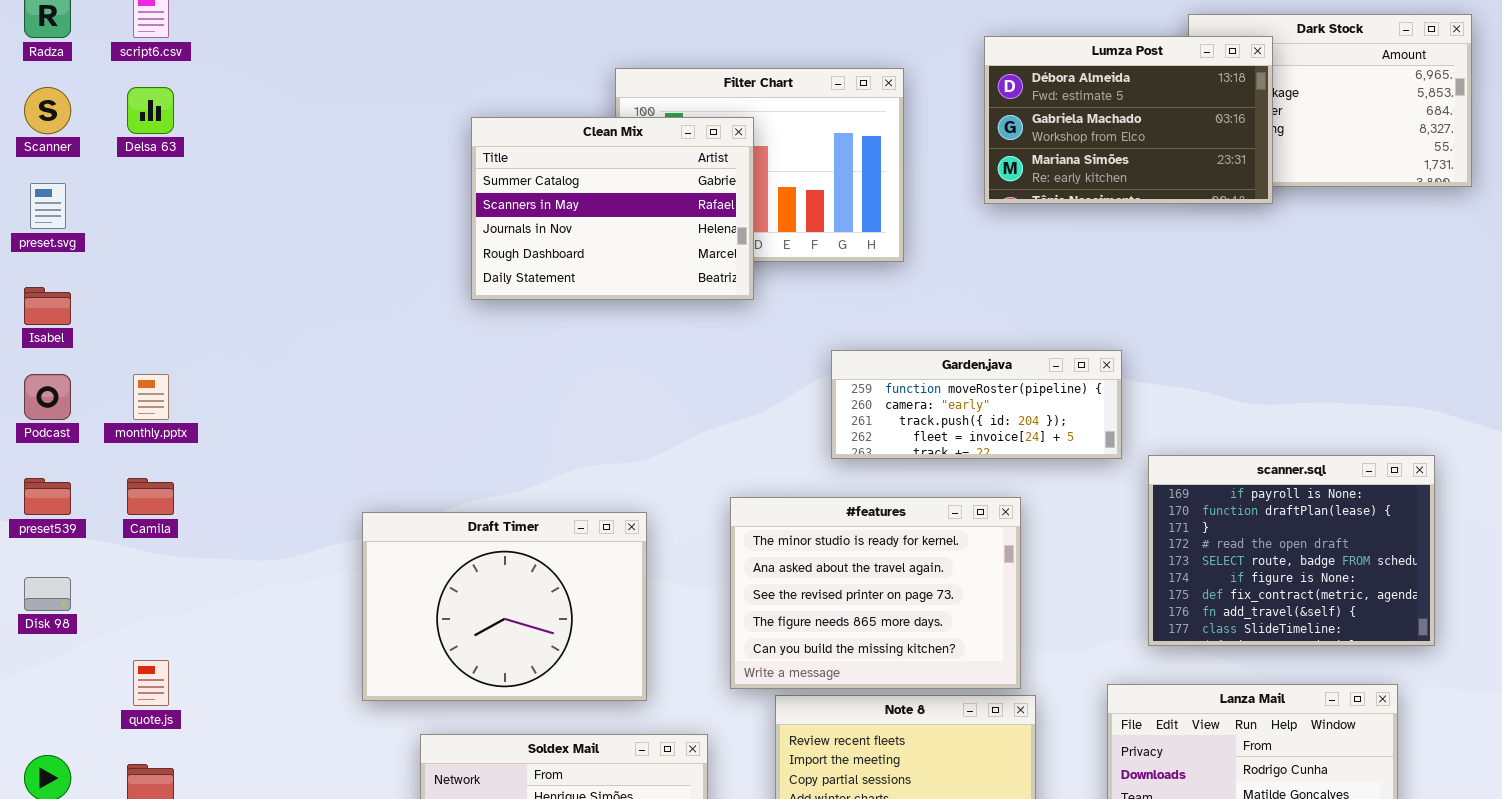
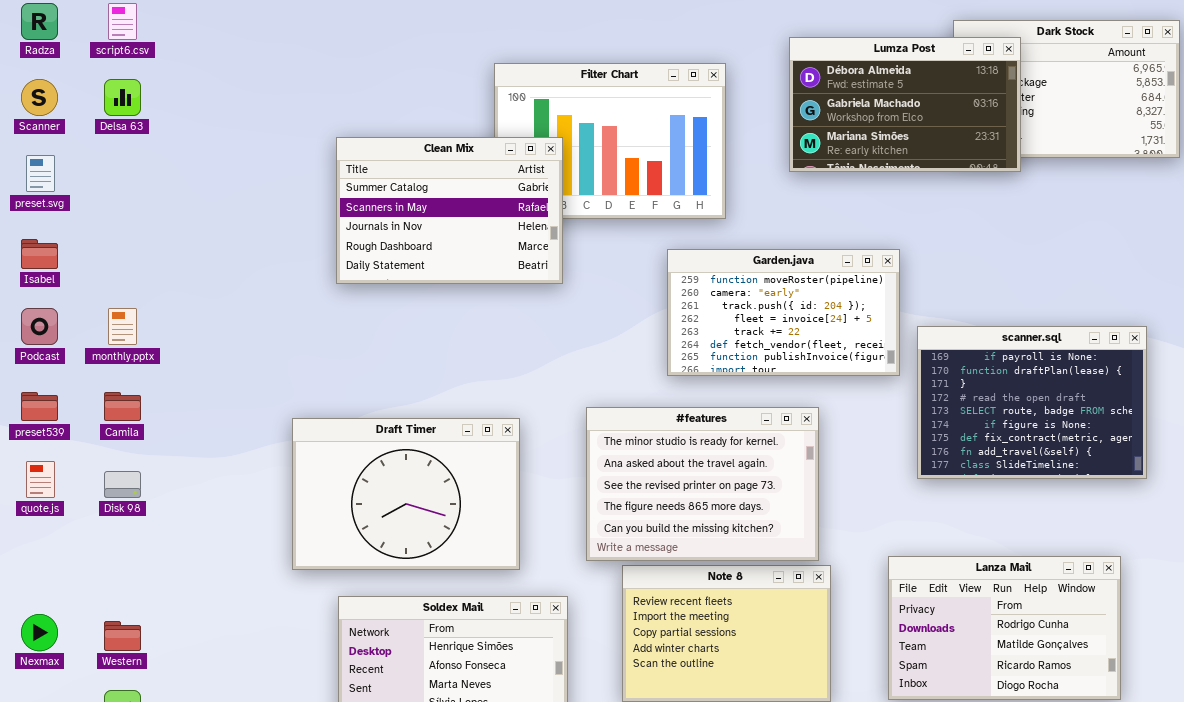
Clean Mix: [471,117,754,300] -> [336,137,563,284], moved
Garden.java: [831,350,1122,459] -> [667,249,900,376], resized
scanner.sql: [1148,455,1435,646] -> [917,326,1147,479], moved
Disk 98: [24,577,71,611] -> [104,471,141,498], moved
quote.js: [133,660,169,706] -> [26,461,55,498], moved

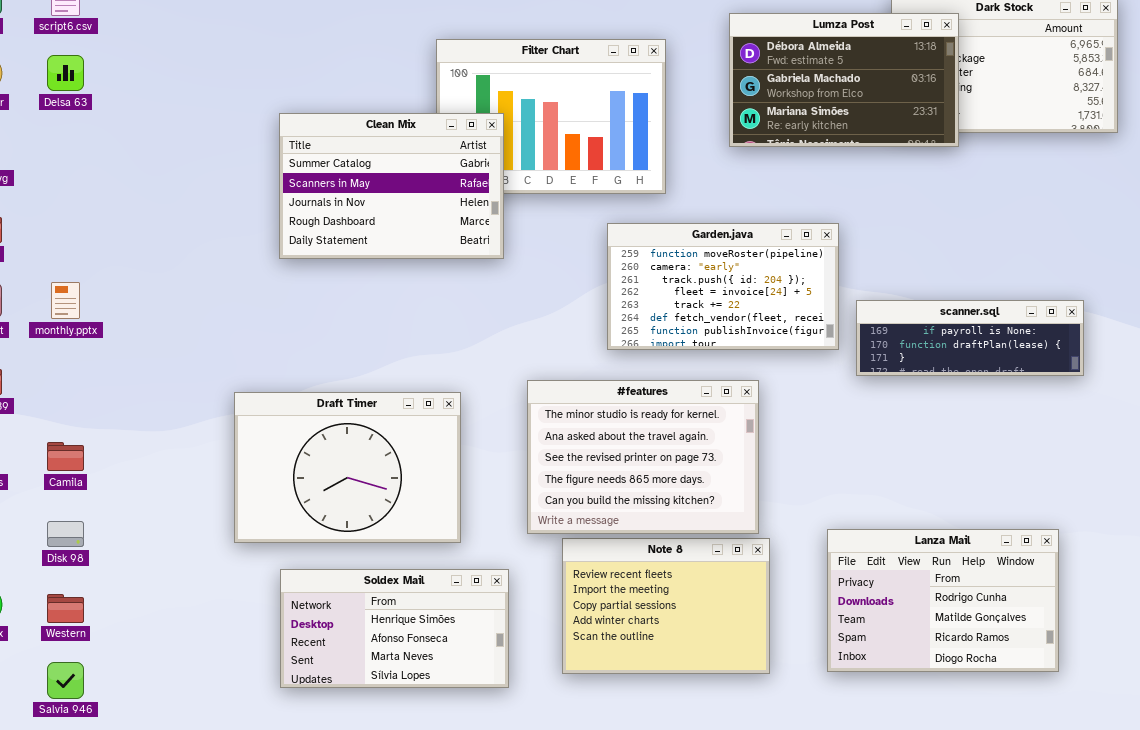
scanner.sql: [917,326,1147,479] -> [856,300,1084,376], resized
Camila: [104,392,141,421] -> [47,442,84,471], moved
Disk 98: [104,471,141,498] -> [47,521,84,547], moved

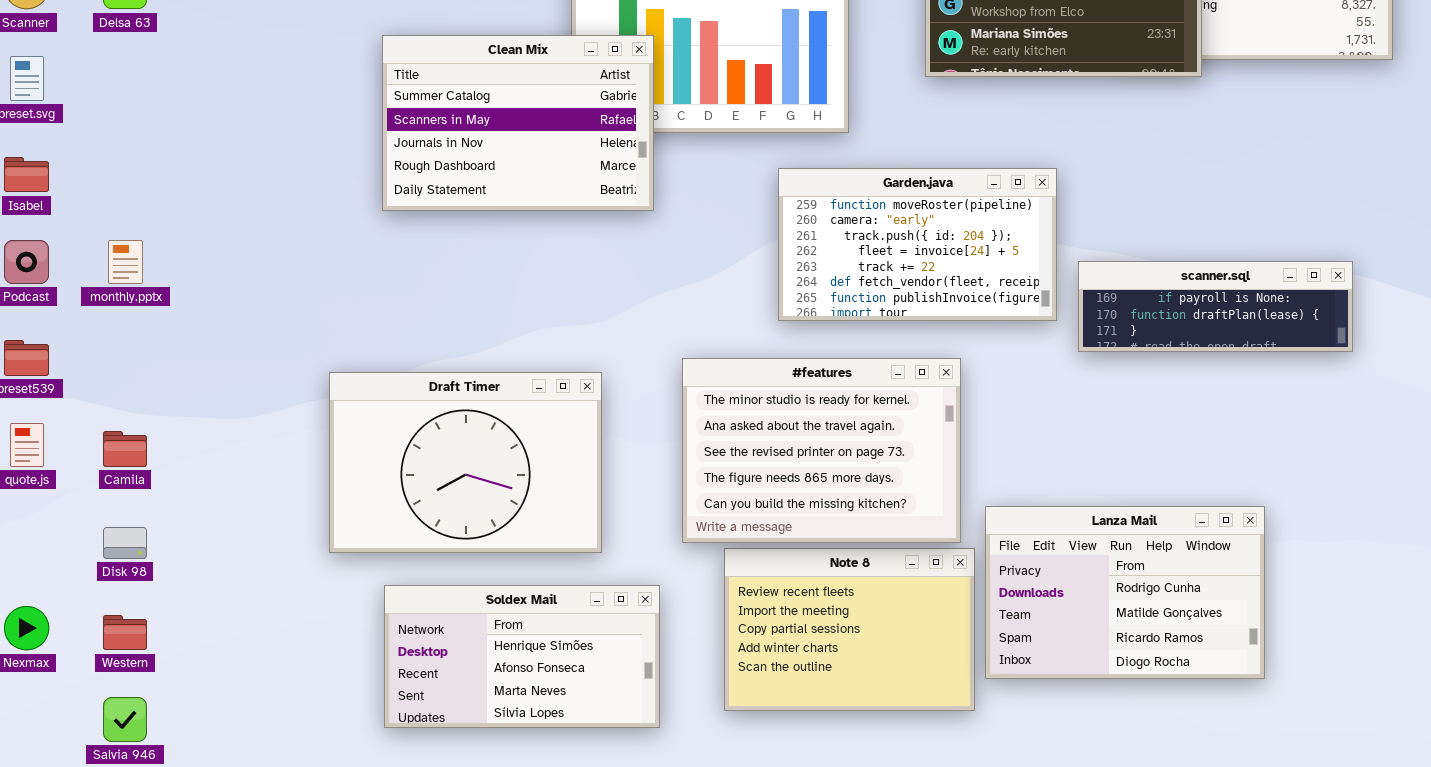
Lanza Mail: [827,529,1059,672] -> [985,506,1265,679], moved

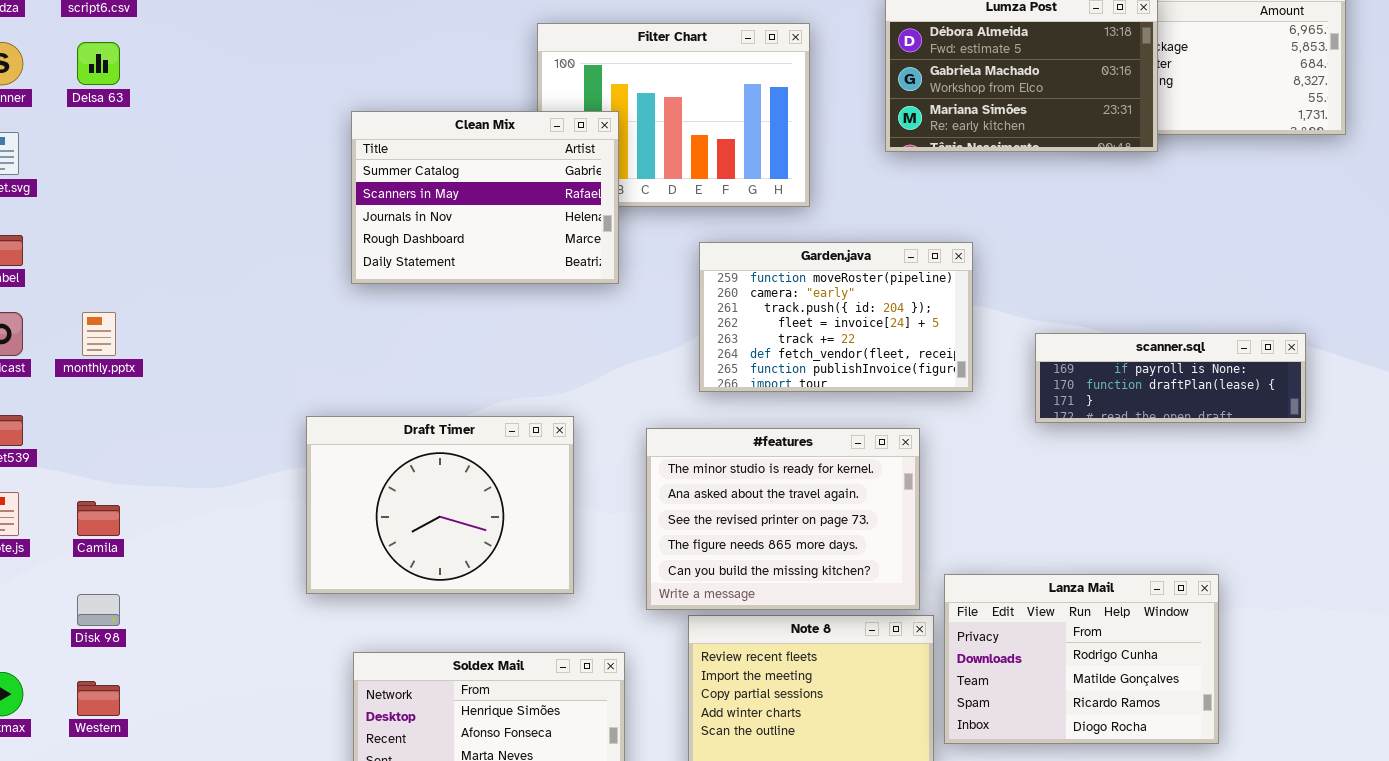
Garden.java: [778,168,1057,321] -> [699,242,973,392], moved
Draft Timer: [329,372,602,553] -> [306,416,574,594], moved

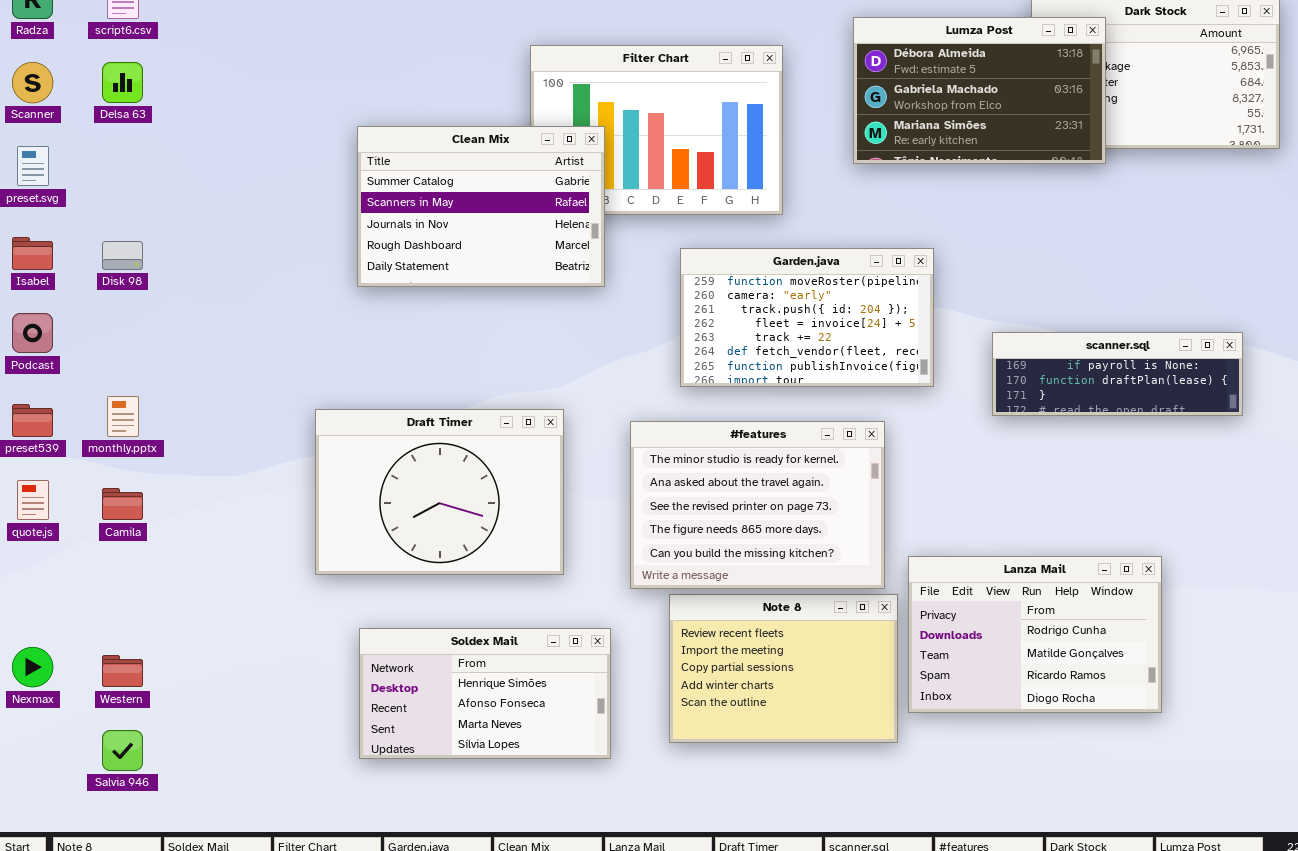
monthly.pptx: [82,312,116,356] -> [107,396,139,437], moved
Disk 98: [77,594,120,626] -> [102,241,143,270], moved

